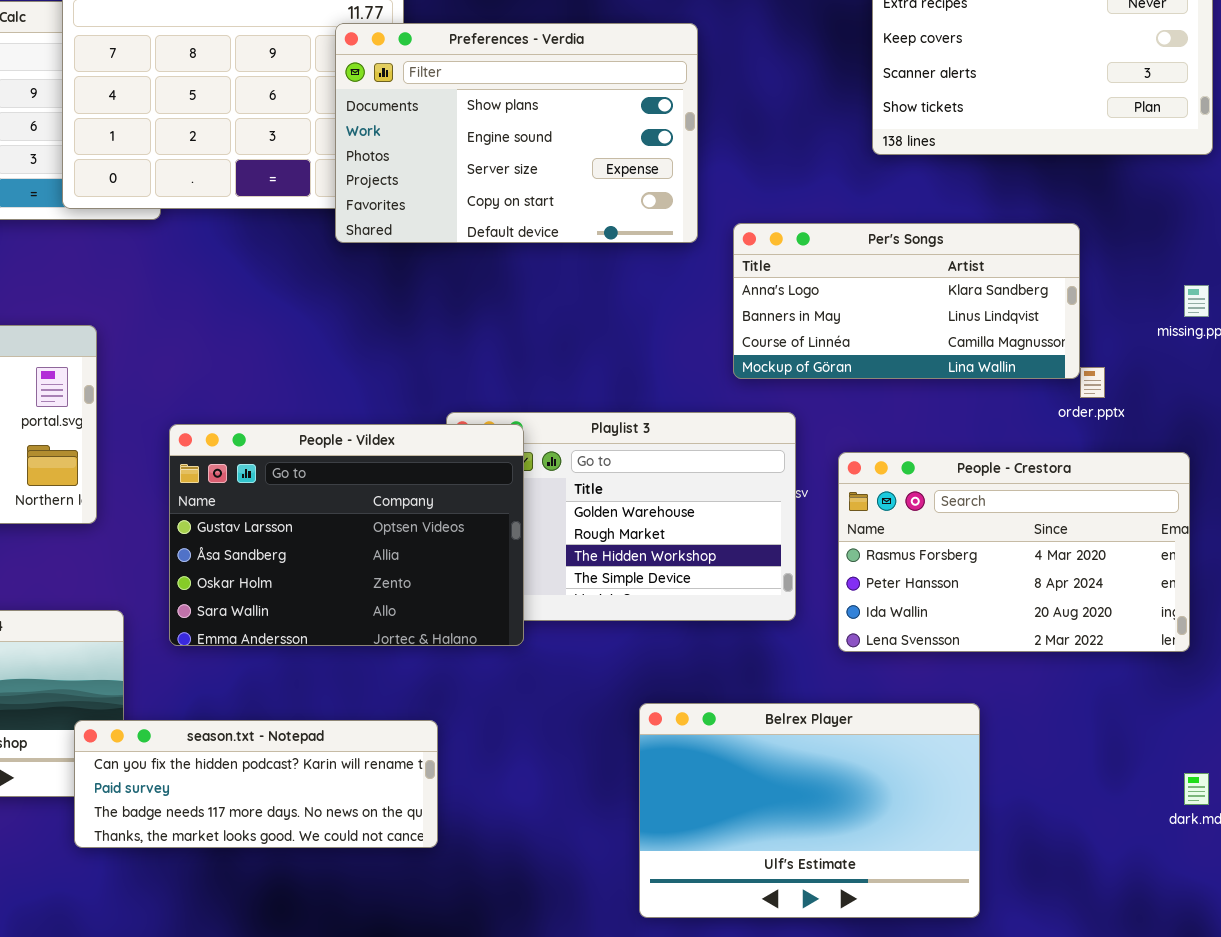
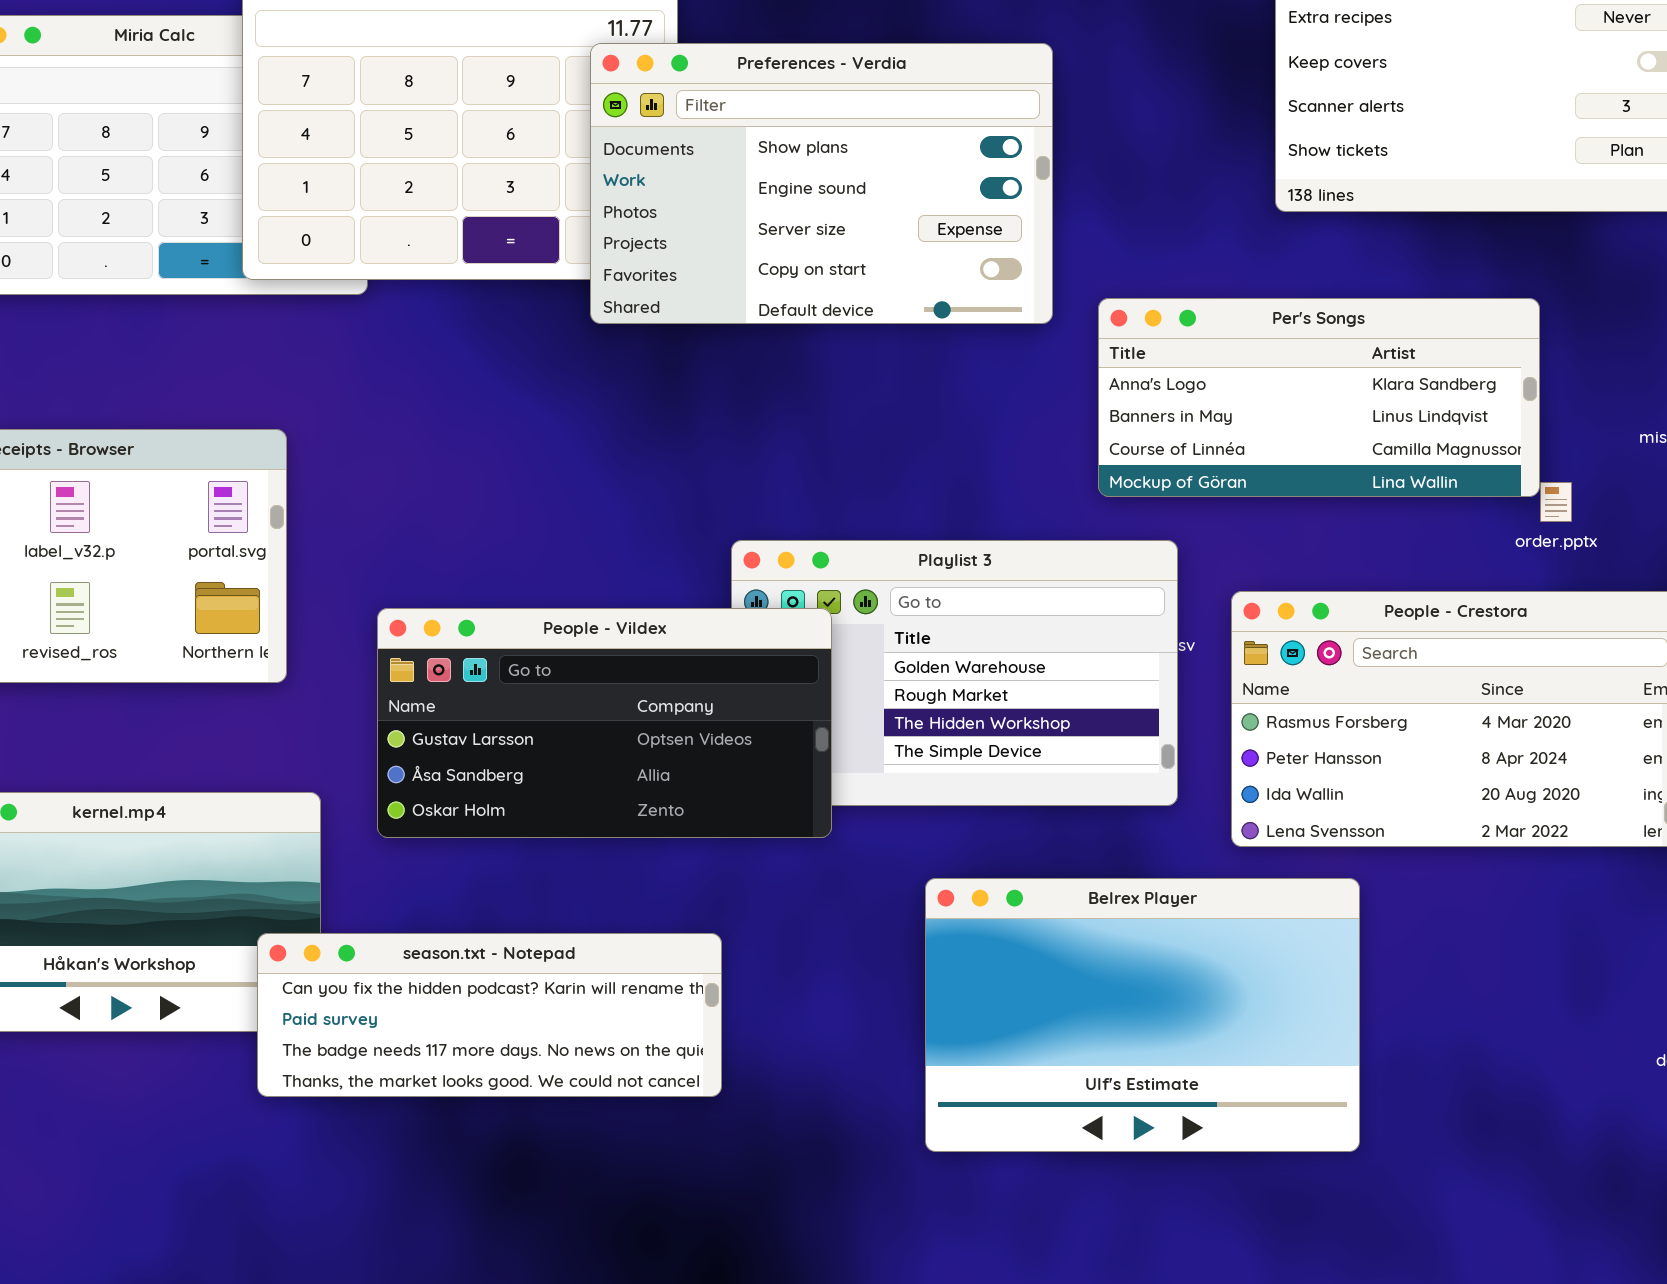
People - Vildex: [169,424,524,646] -> [377,608,832,838], resized
Belrex Player: [639,703,980,918] -> [925,878,1360,1152], moved

